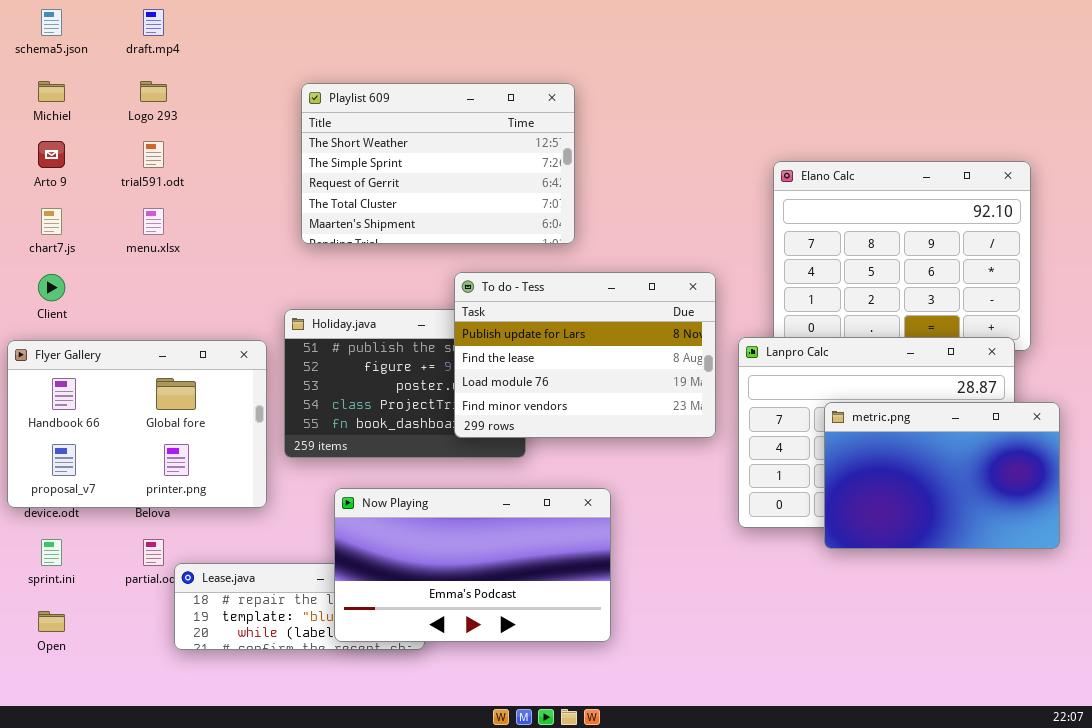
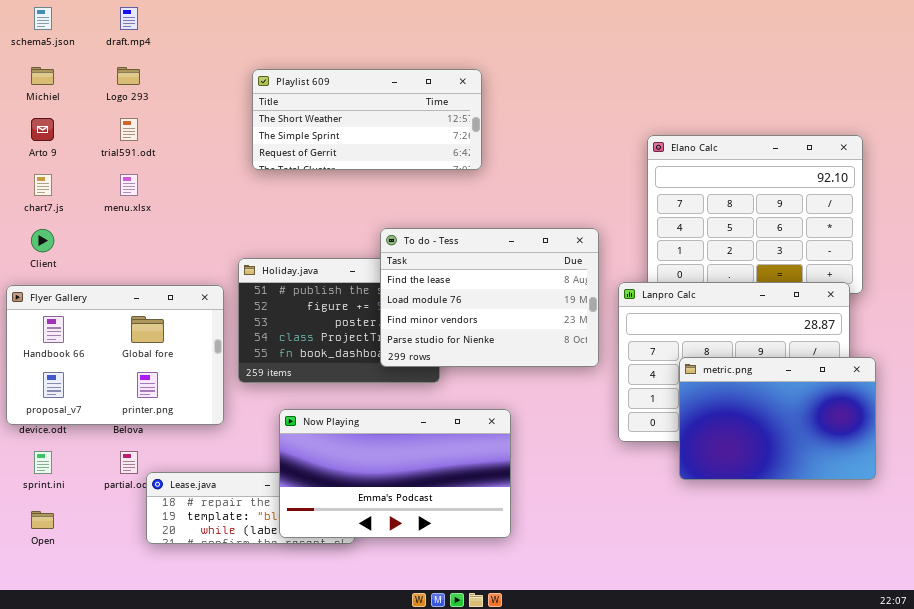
Playlist 609: [301,83,575,244] -> [252,69,482,170], resized
To do - Tess: [454,272,716,438] -> [380,228,599,367], scrolled down 1 row
metric.png: [824,402,1060,549] -> [679,357,876,480], moved

